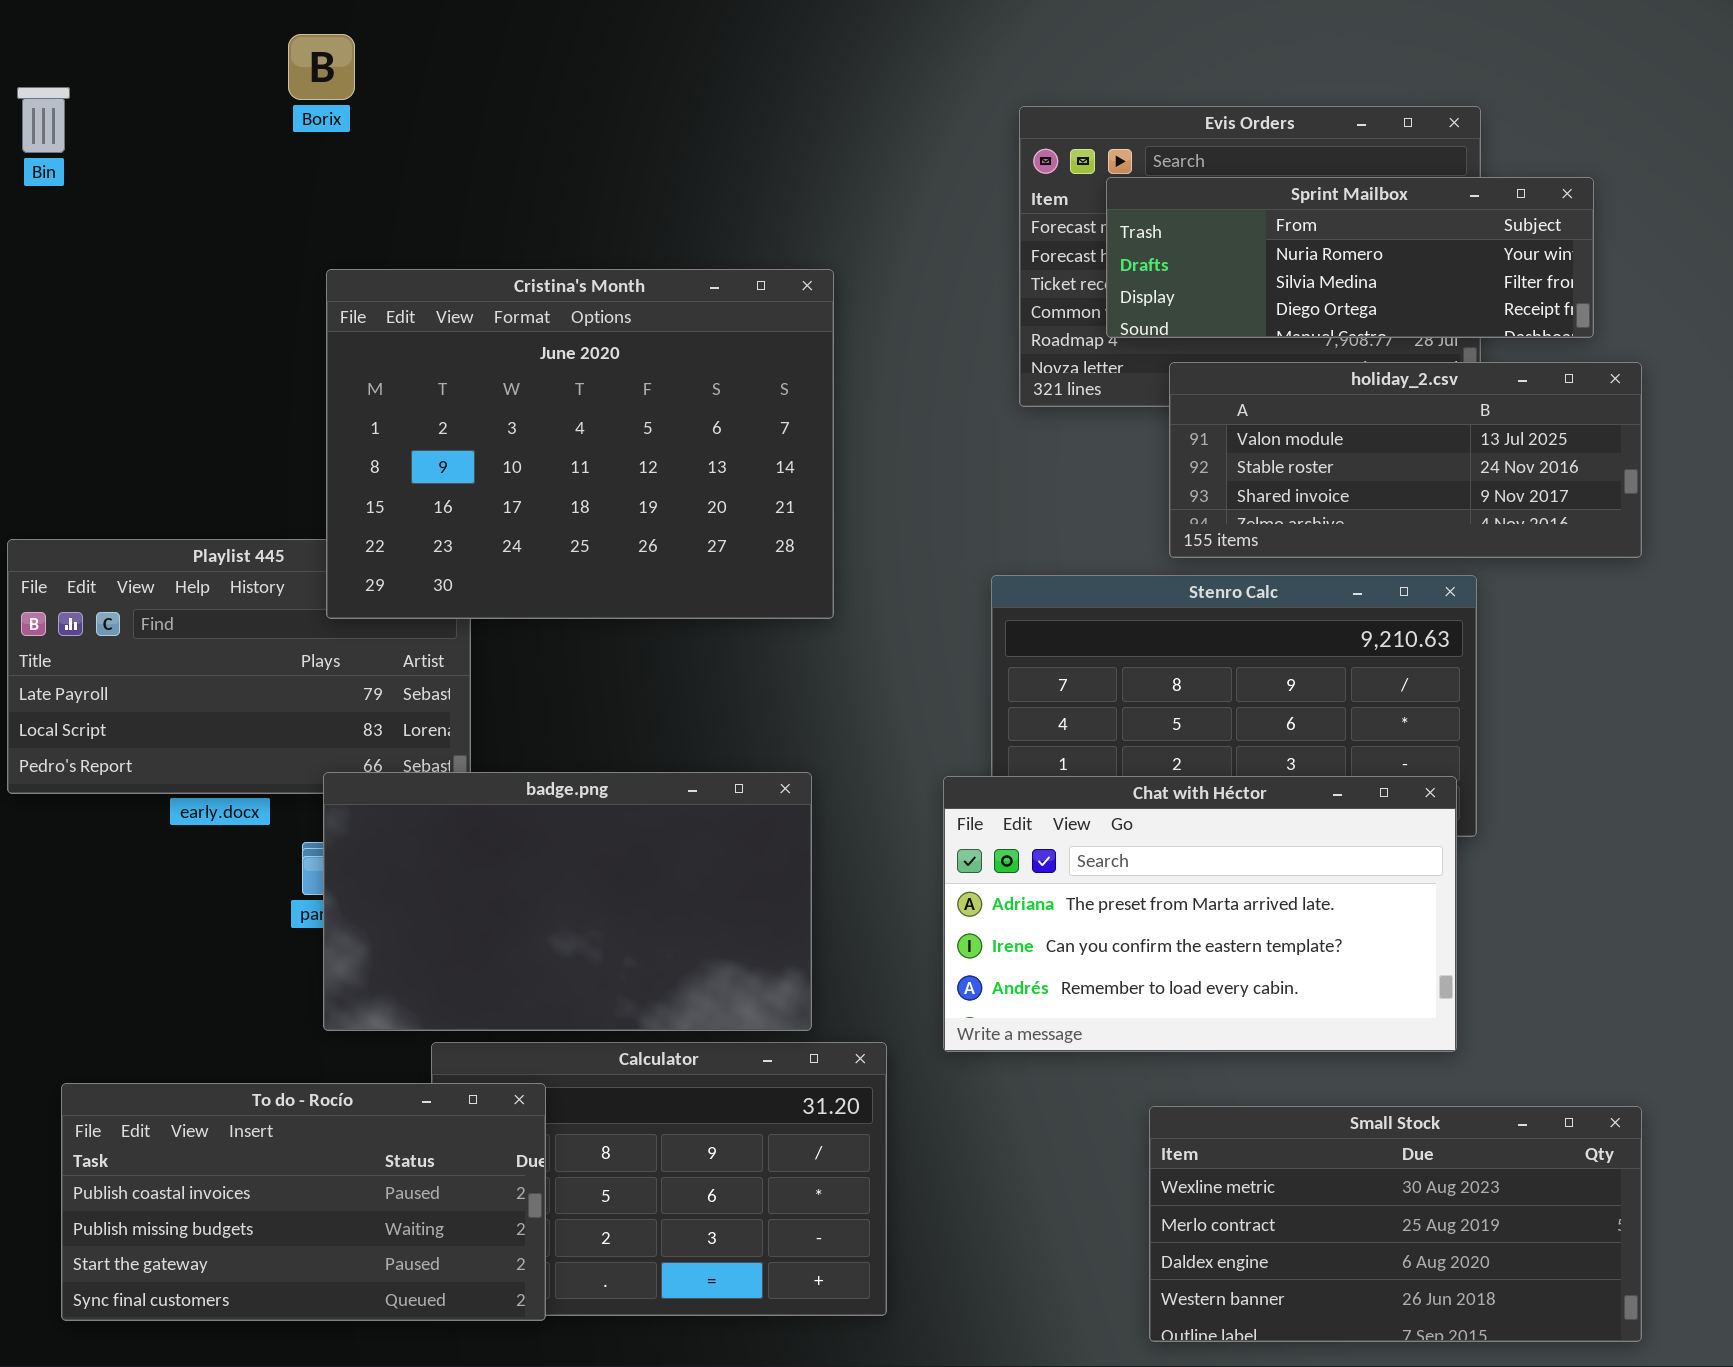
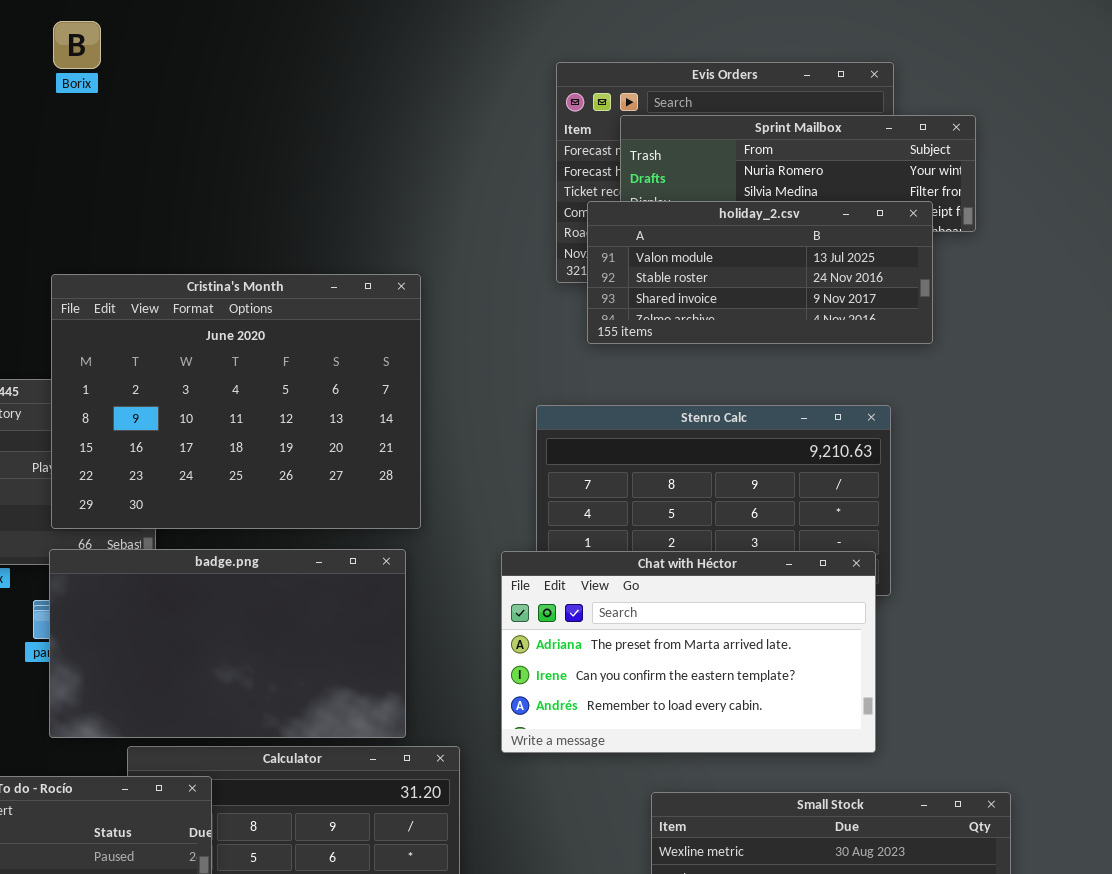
Borix: [288,34,355,100] -> [53,21,101,69], moved
Cristina's Month: [326,269,834,619] -> [51,274,421,529], moved
holiday_2.csv: [1169,362,1642,558] -> [587,201,933,344], moved

